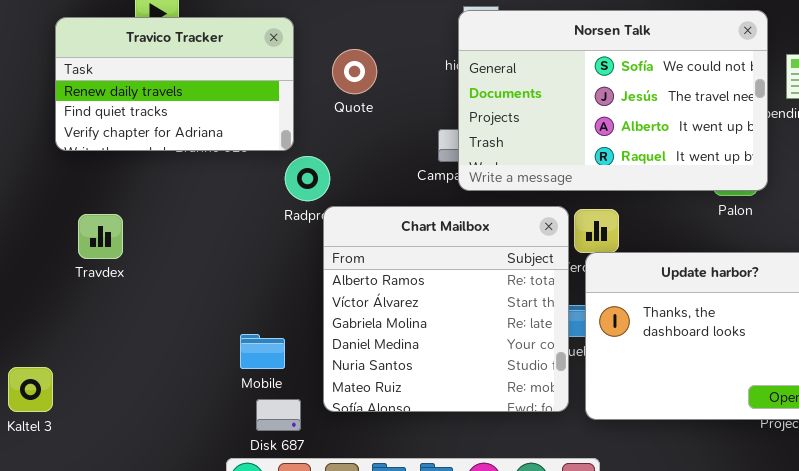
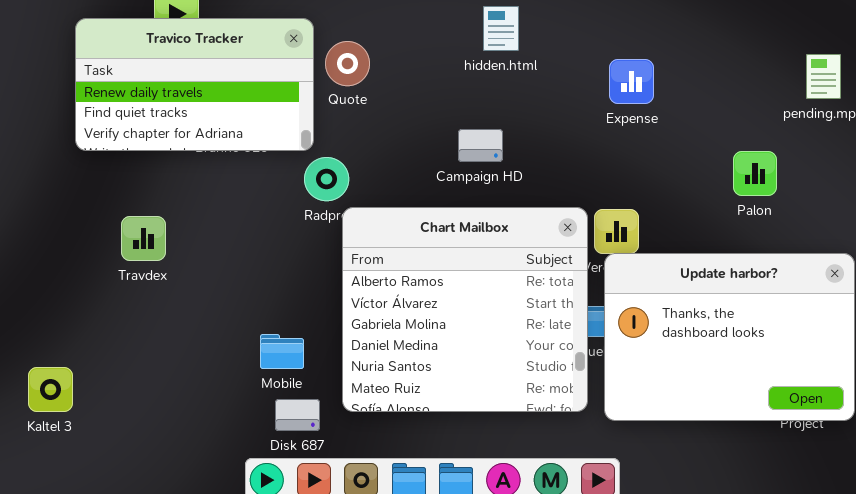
Norsen Talk: [458,10,768,191] -> none, closed
Quote: [332,49,377,94] -> [325,41,370,86], moved
Travdex: [78,214,123,259] -> [121,216,166,261], moved

